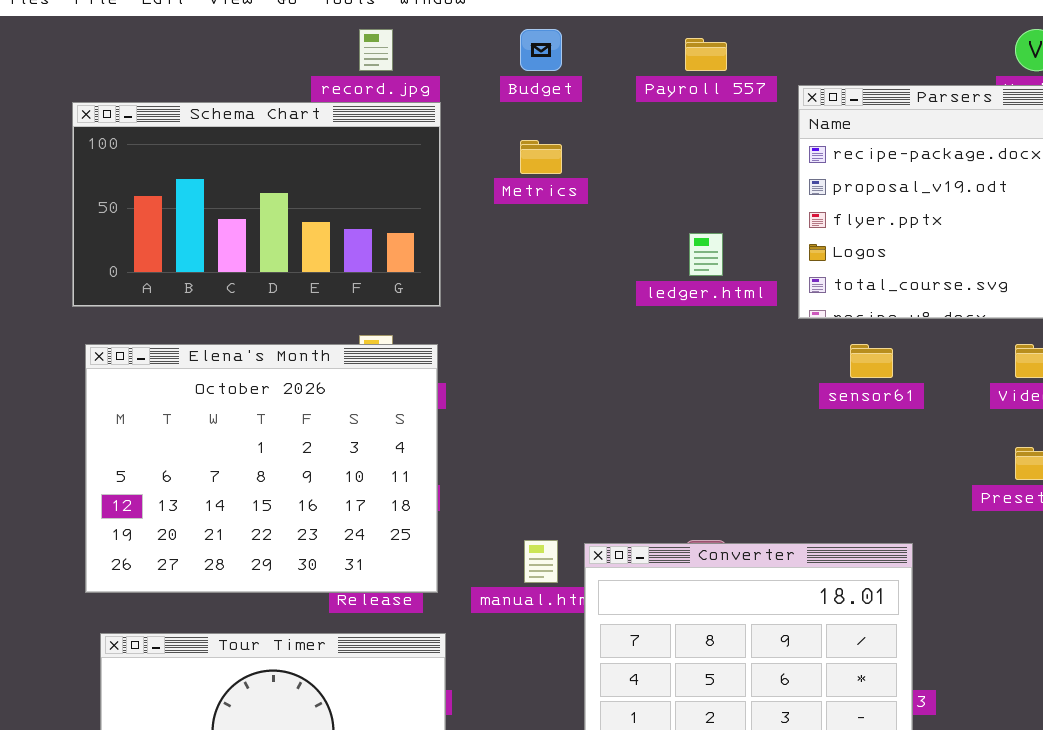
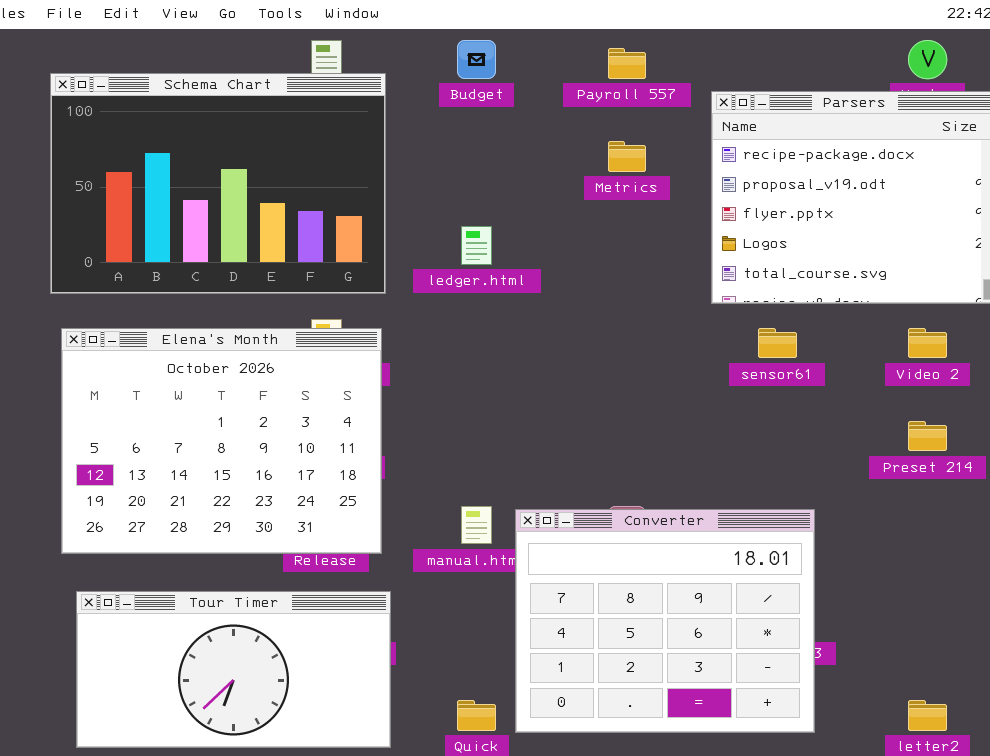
Schema Chart: [72,102,441,307] -> [50,73,386,294], resized
Metrics: [520,140,562,174] -> [608,141,646,172], moved
ledger.html: [689,233,723,276] -> [461,226,492,265], moved

